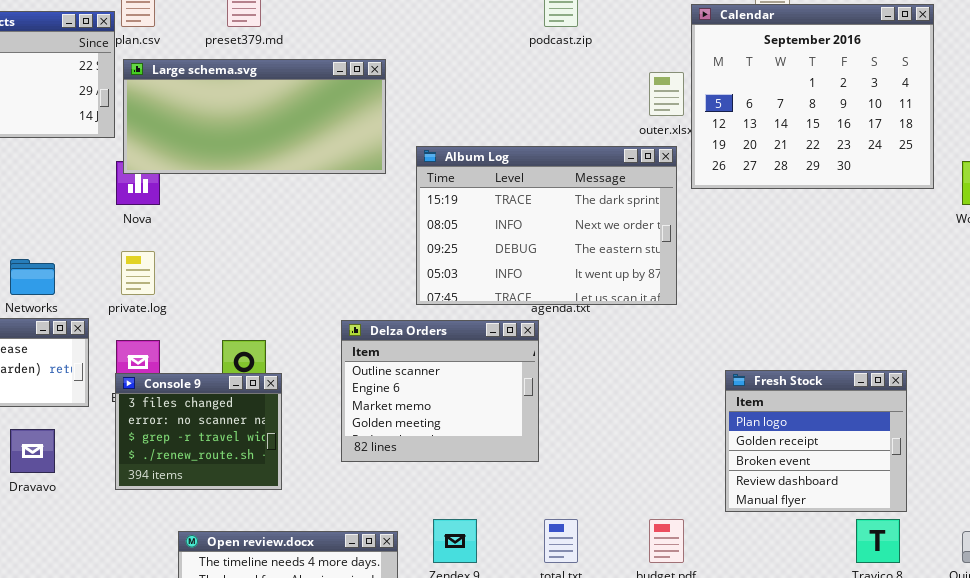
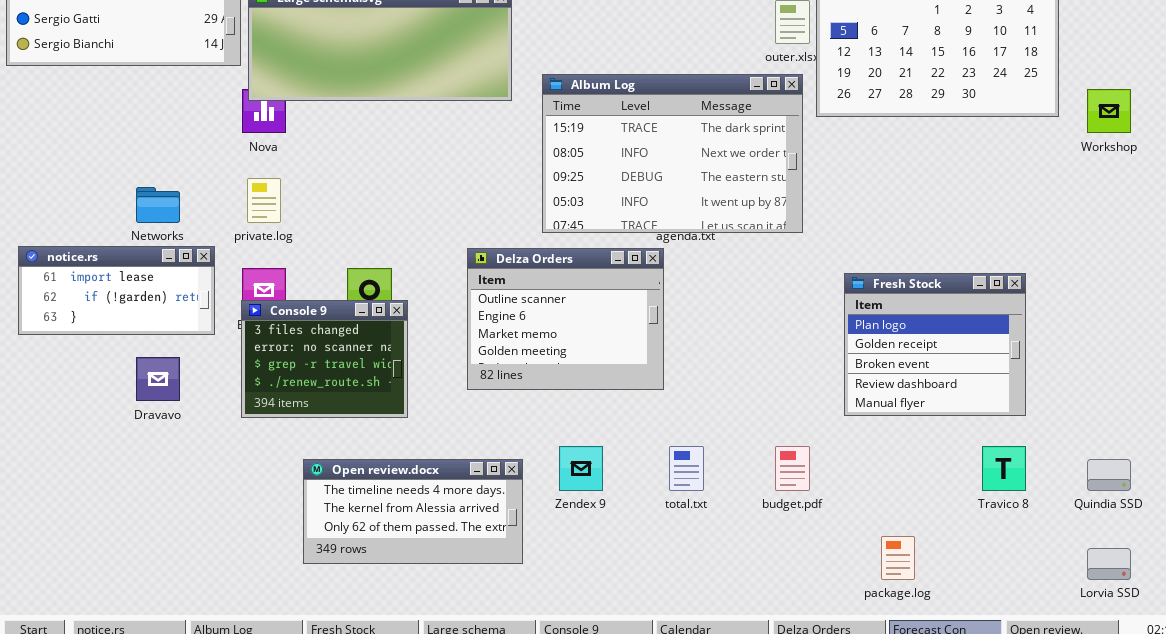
Fresh Stock: [725,370,907,512] -> [844,273,1026,416], moved

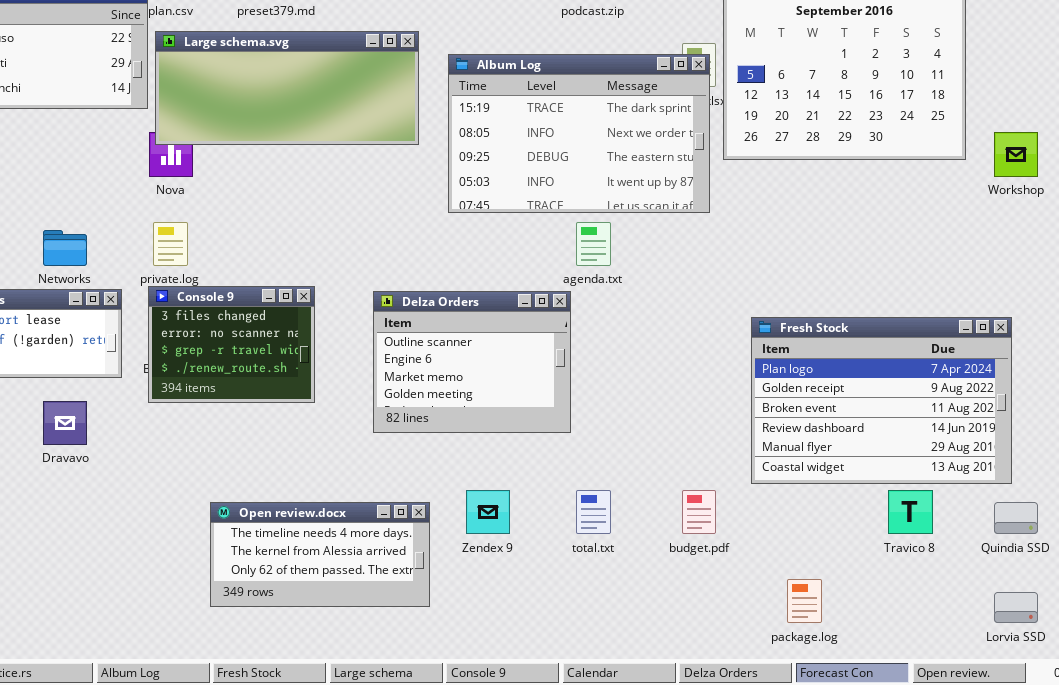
Album Log: [542,74,803,233] -> [448,54,710,213], moved
Fresh Stock: [844,273,1026,416] -> [751,317,1012,484], resized
Console 9: [241,300,408,418] -> [148,286,315,403], moved

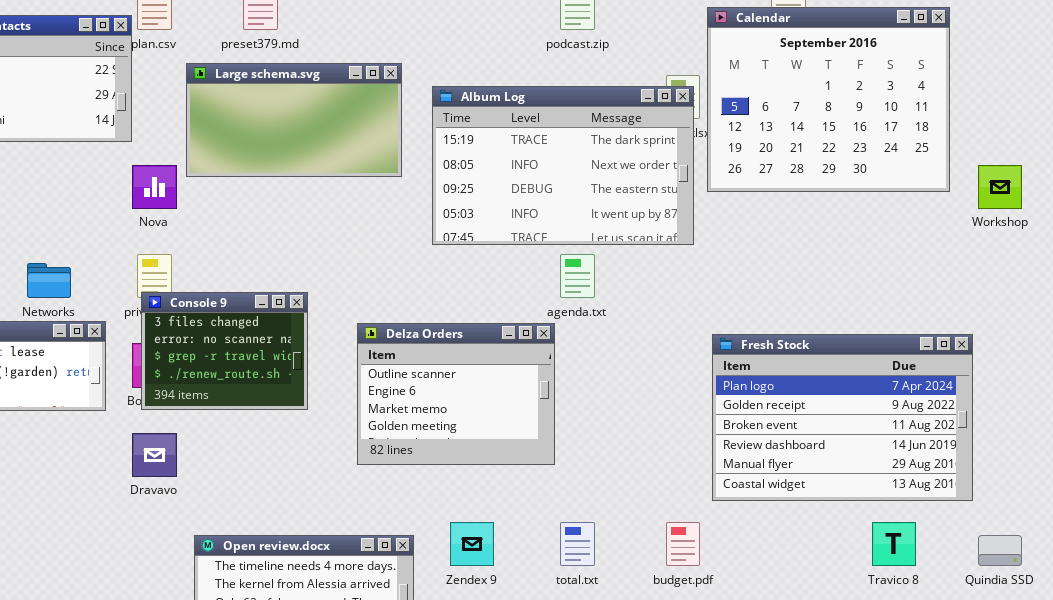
Large schema.svg: [155,31,419,145] -> [186,63,402,177], resized
Console 9: [148,286,315,403] -> [141,292,308,410], moved
Fresh Stock: [751,317,1012,484] -> [712,334,973,501], moved
Dravavo: [43,401,87,445] -> [132,433,177,477], moved

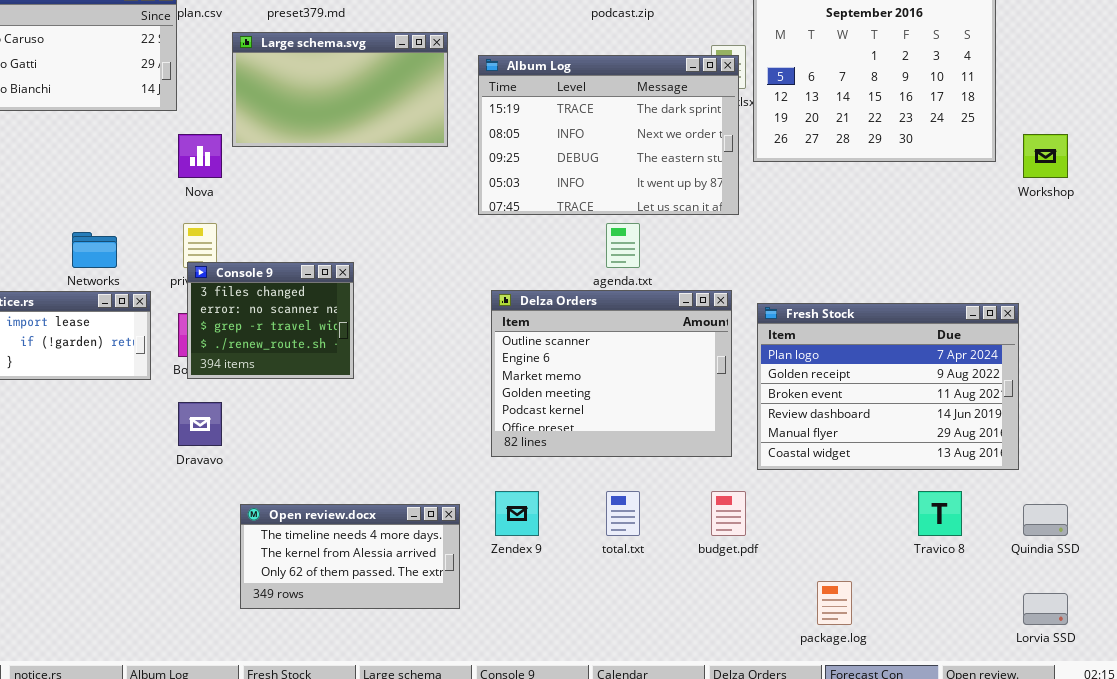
Delza Orders: [357,323,555,465] -> [491,290,732,457], moved, resized

